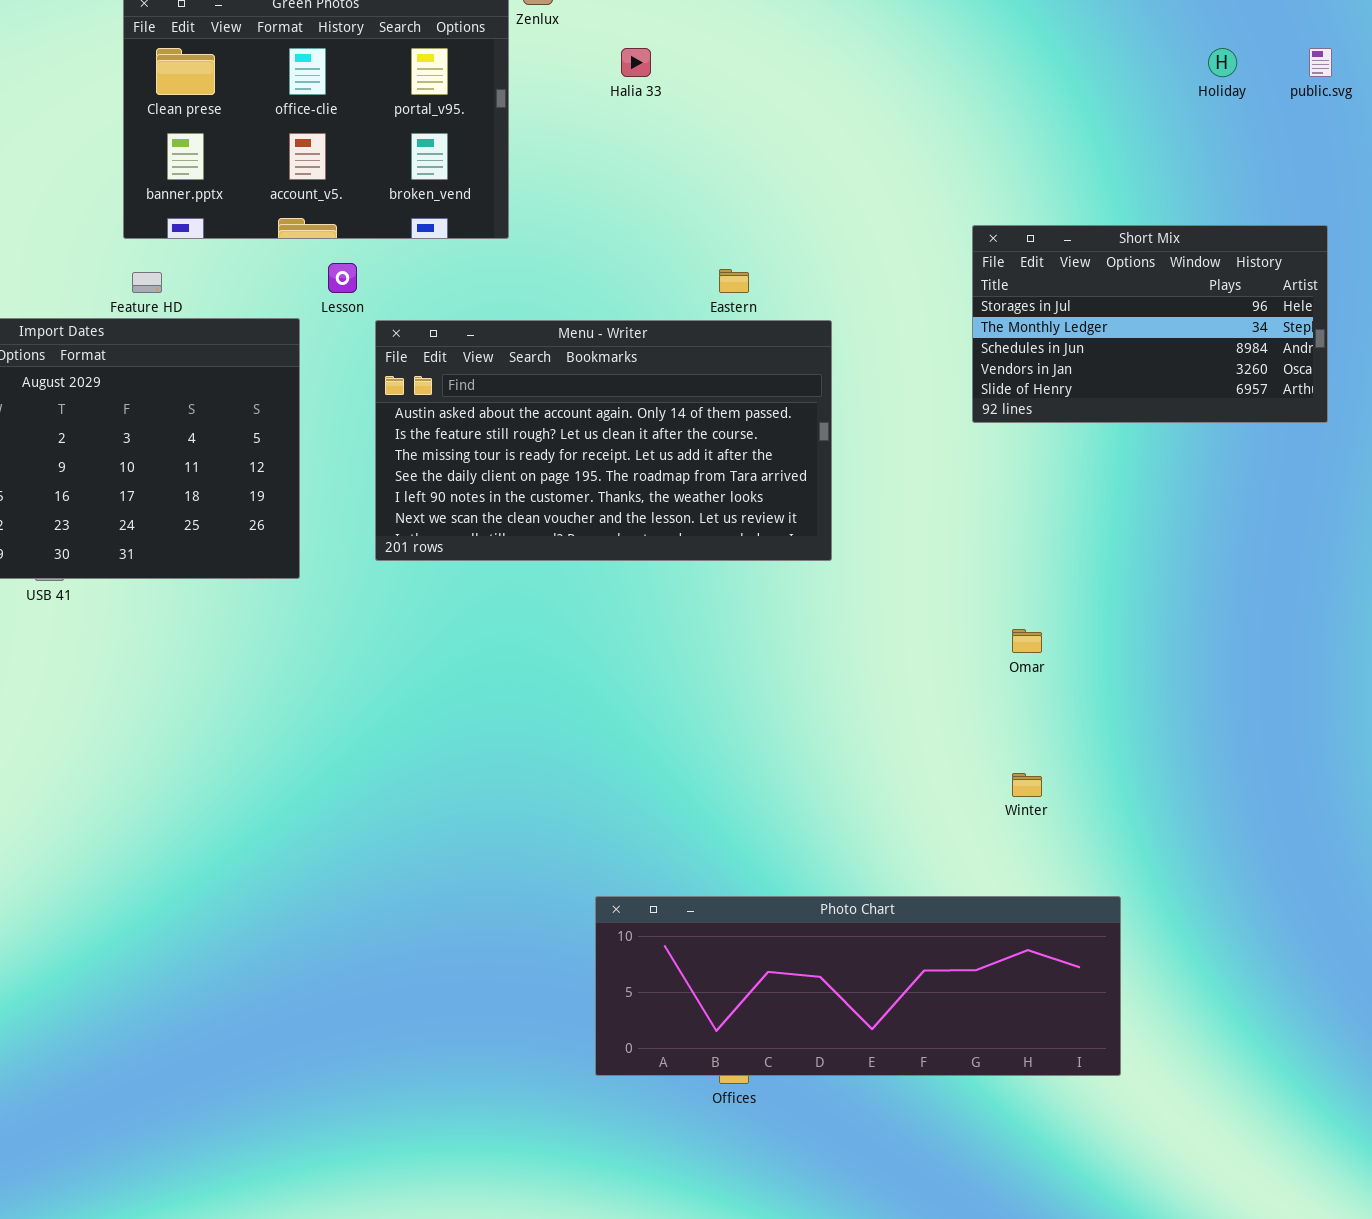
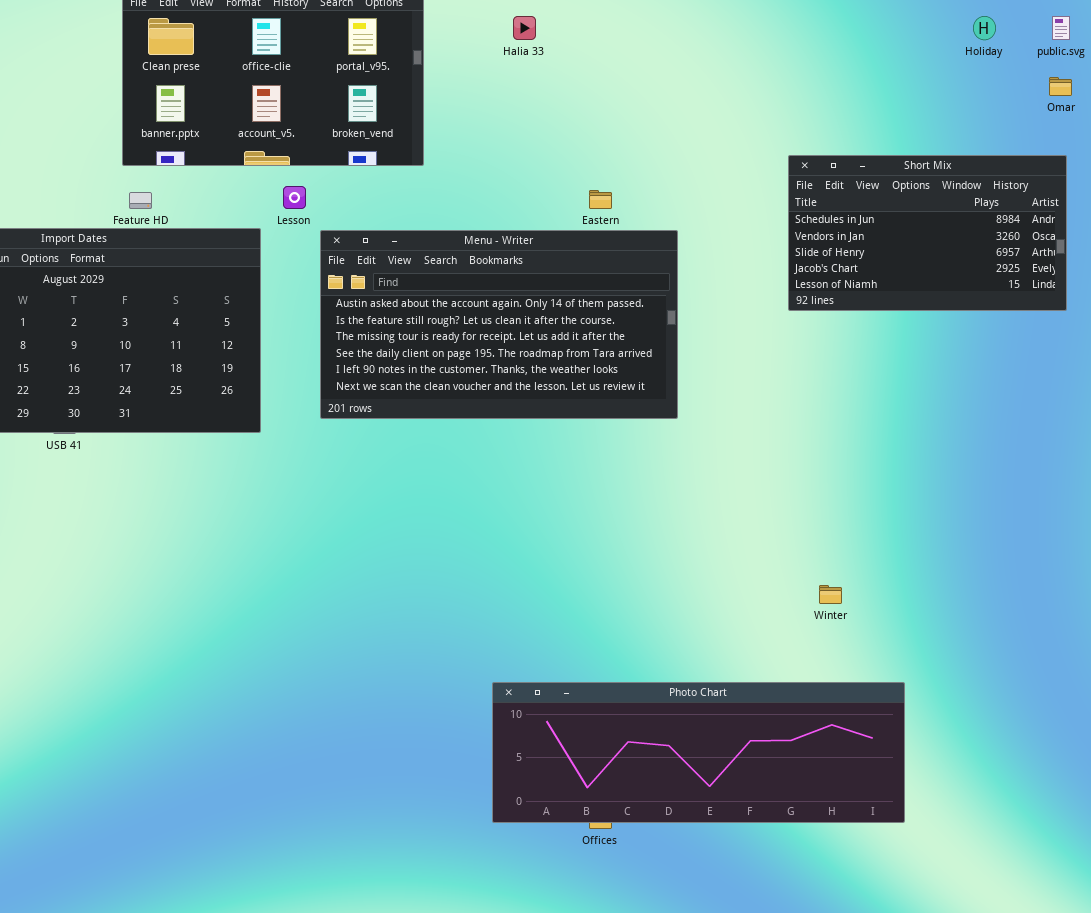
Short Mix: [972,225,1328,423] -> [788,155,1067,311], scrolled down 2 rows
Omar: [1012,629,1042,653] -> [1049,77,1072,96], moved

